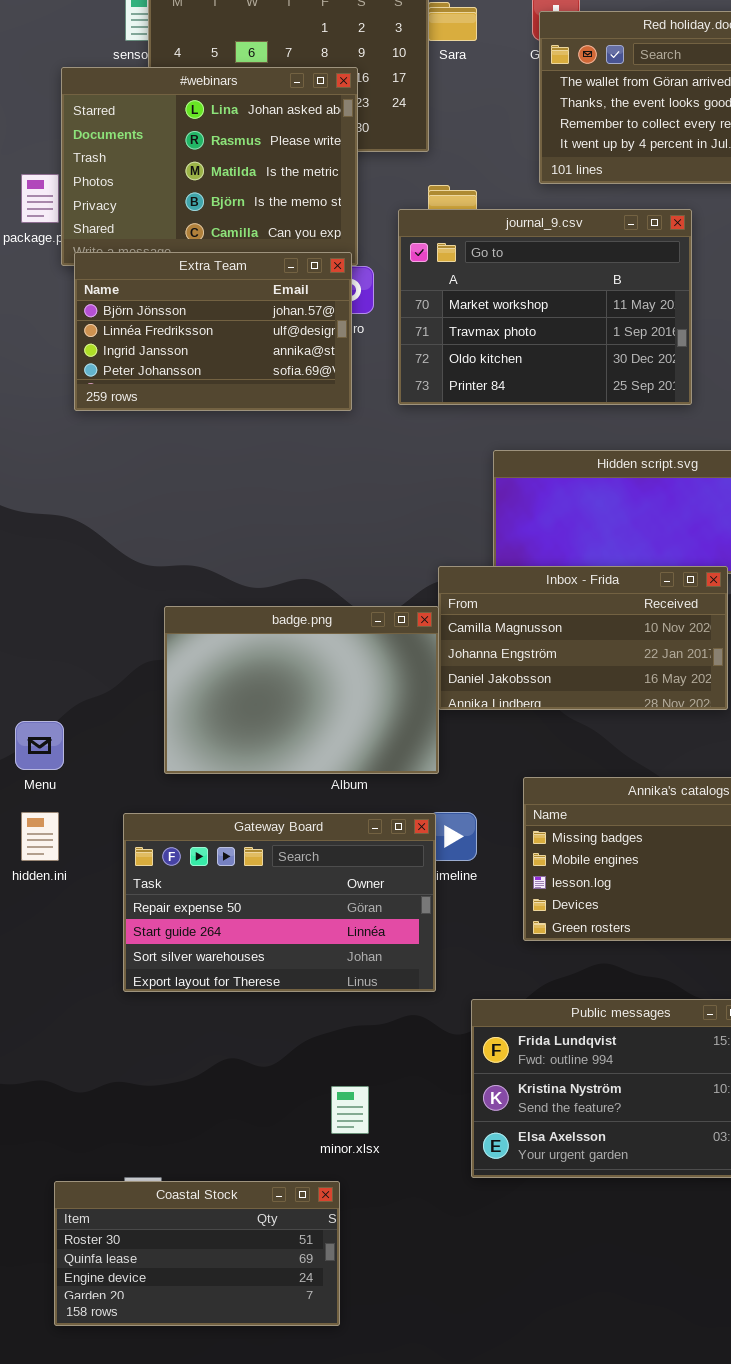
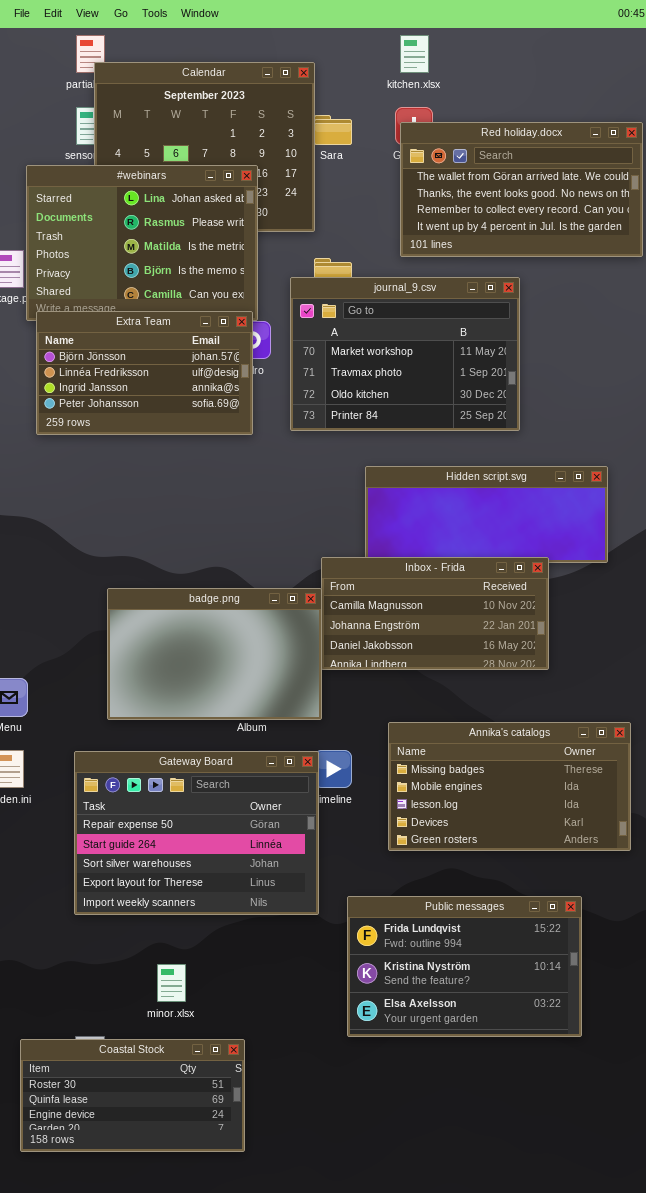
Gateway Board: [123,813,436,992] -> [74,751,319,915], resized
minor.xlsx: [331,1086,369,1134] -> [157,964,186,1002], moved

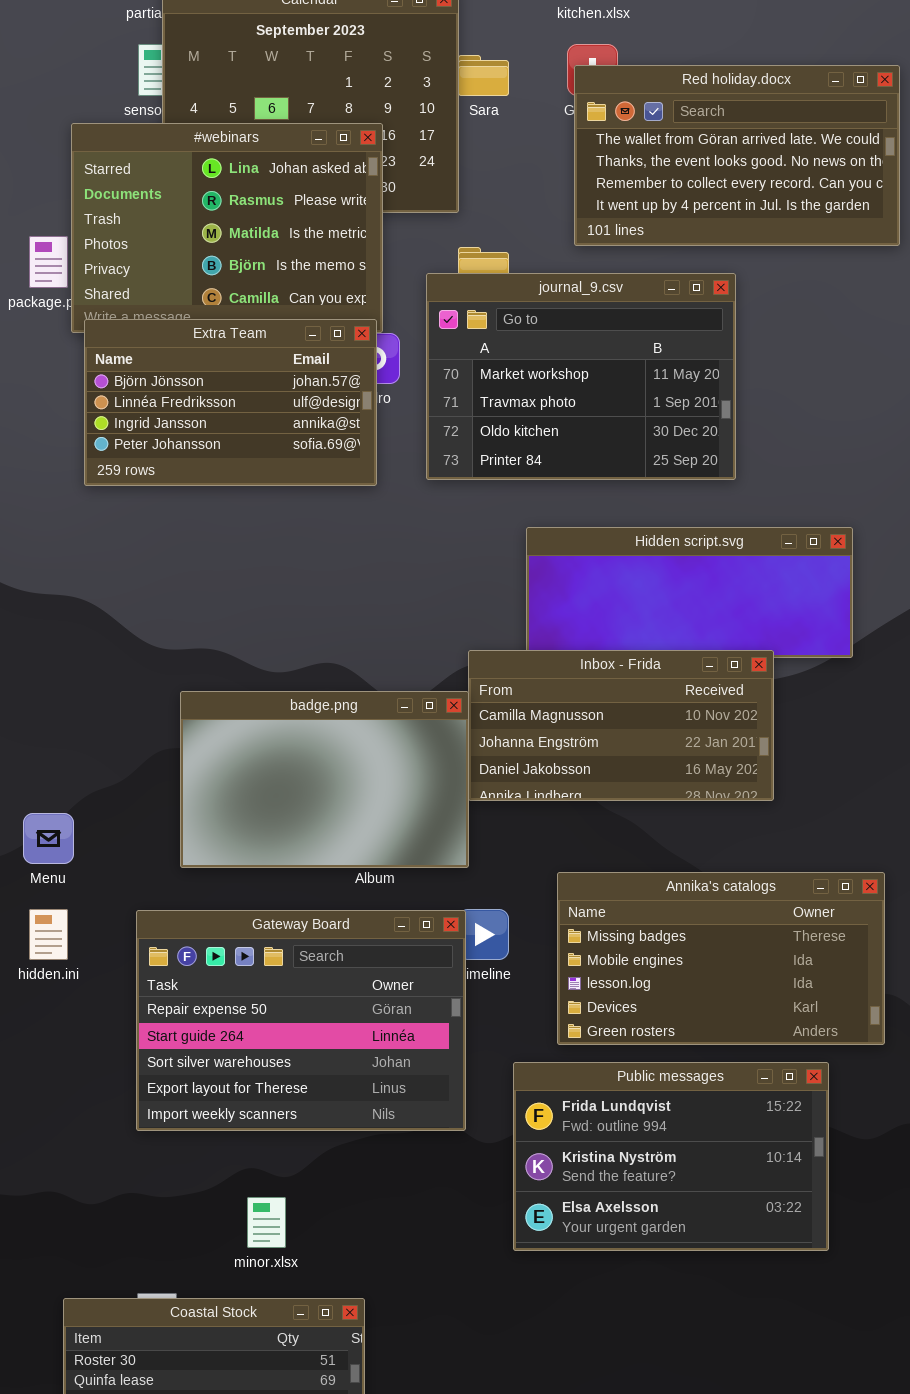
Public messages: [347,896,582,1037] -> [513,1062,829,1251], moved

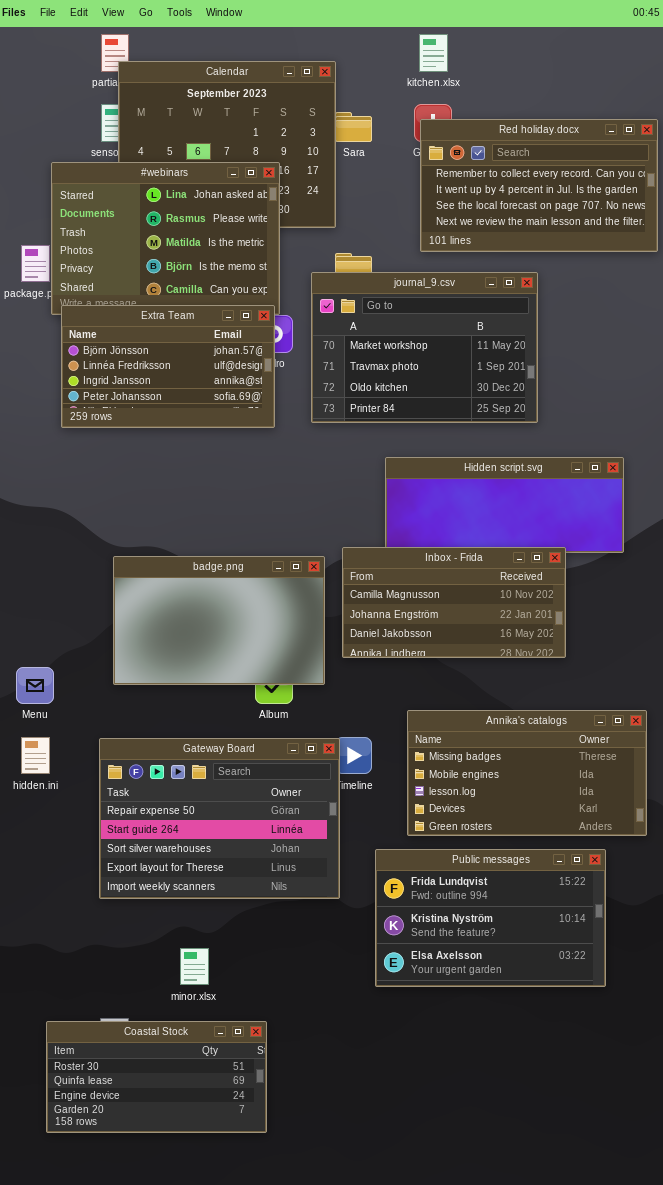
Red holiday.docx: [574,65,900,246] -> [420,119,658,252], scrolled down 2 rows
badge.png: [180,691,469,868] -> [113,556,325,685], moved

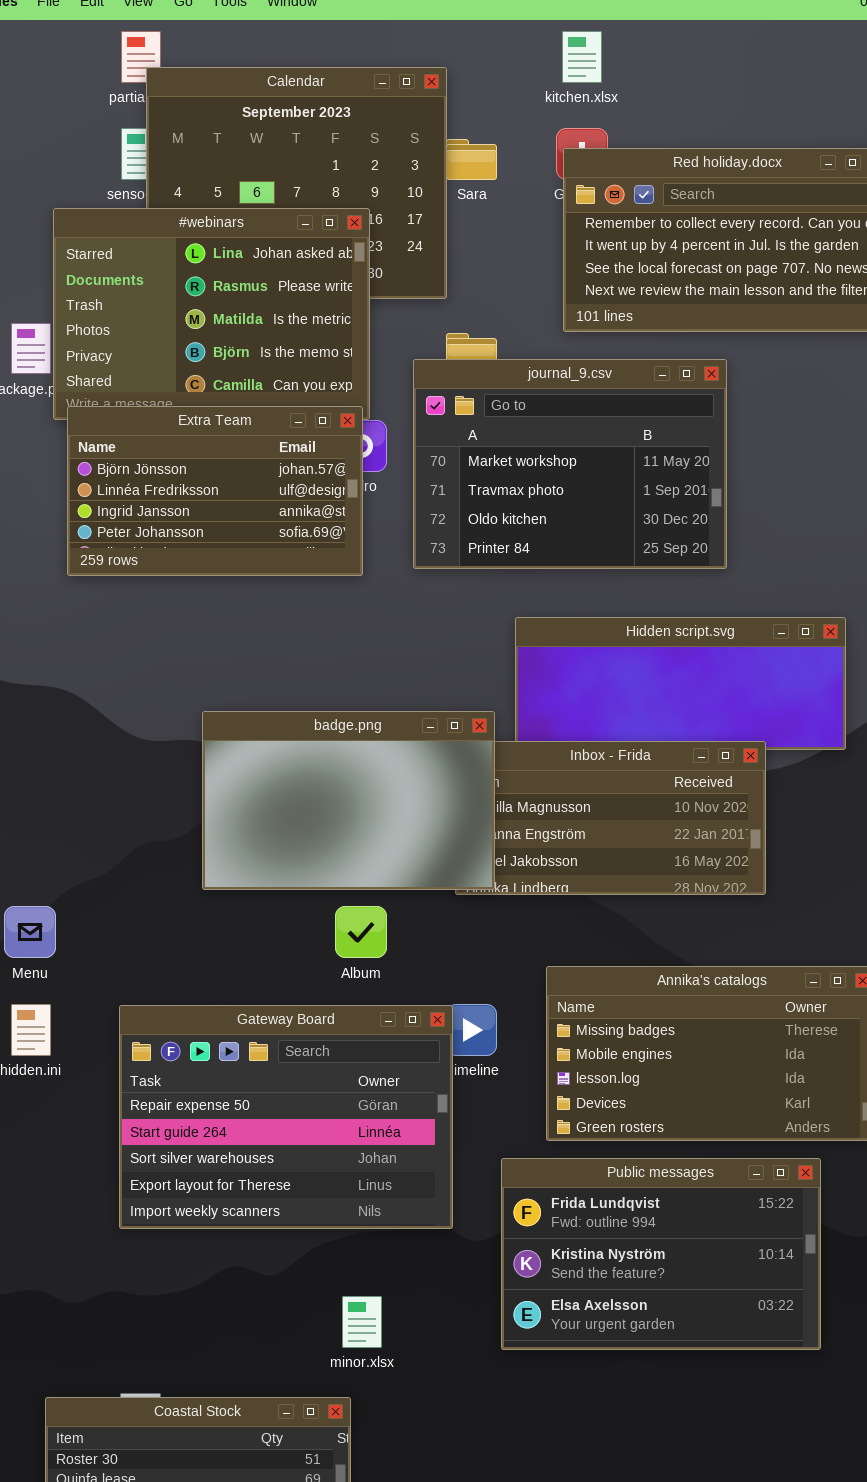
badge.png: [113,556,325,685] -> [202,711,495,890], moved
minor.xlsx: [180,948,209,985] -> [342,1296,382,1348], moved

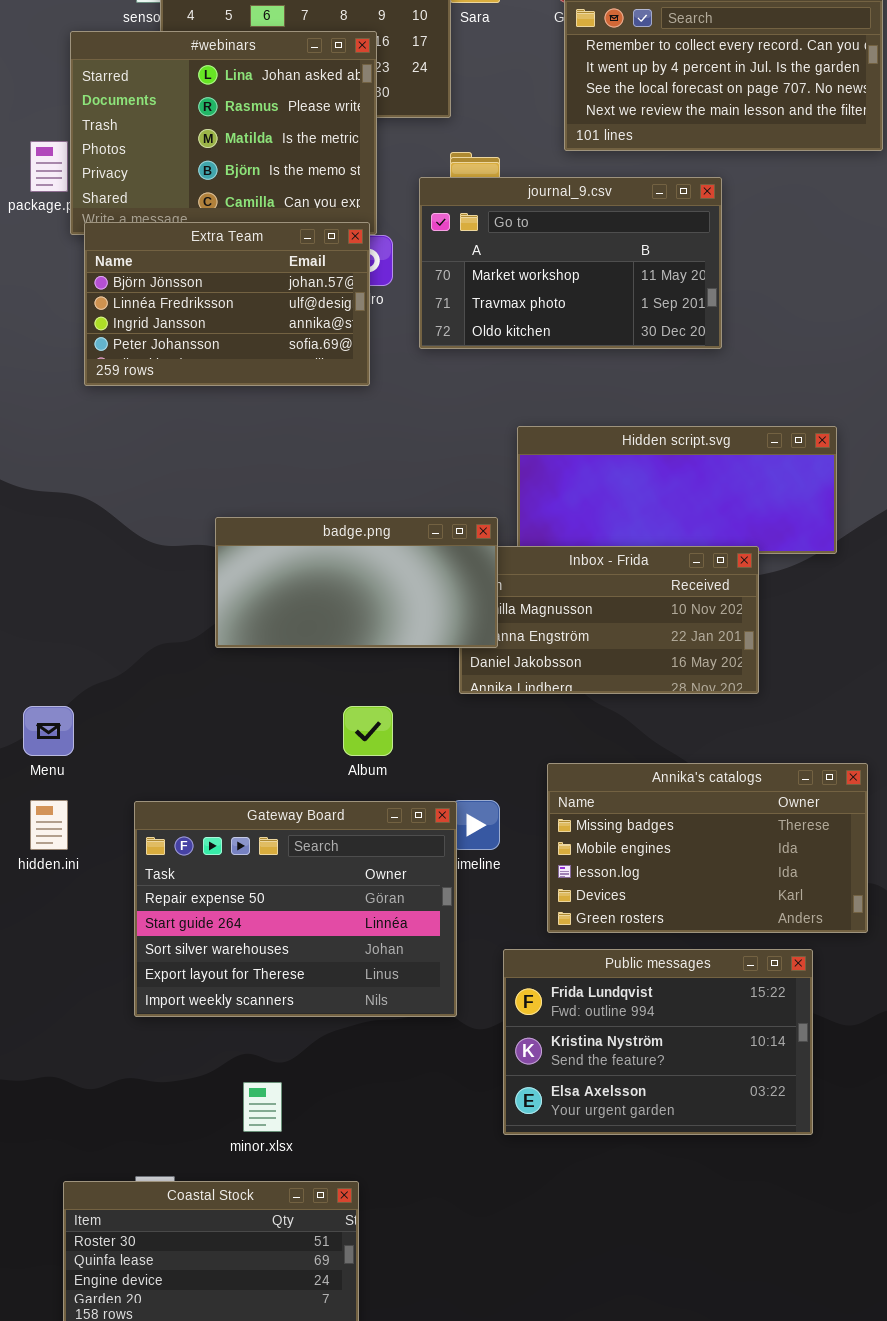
journal_9.csv: [413,359,727,569] -> [419,177,722,349], resized
badge.png: [202,711,495,890] -> [215,517,498,648], resized
minor.xlsx: [342,1296,382,1348] -> [243,1082,282,1132], moved

